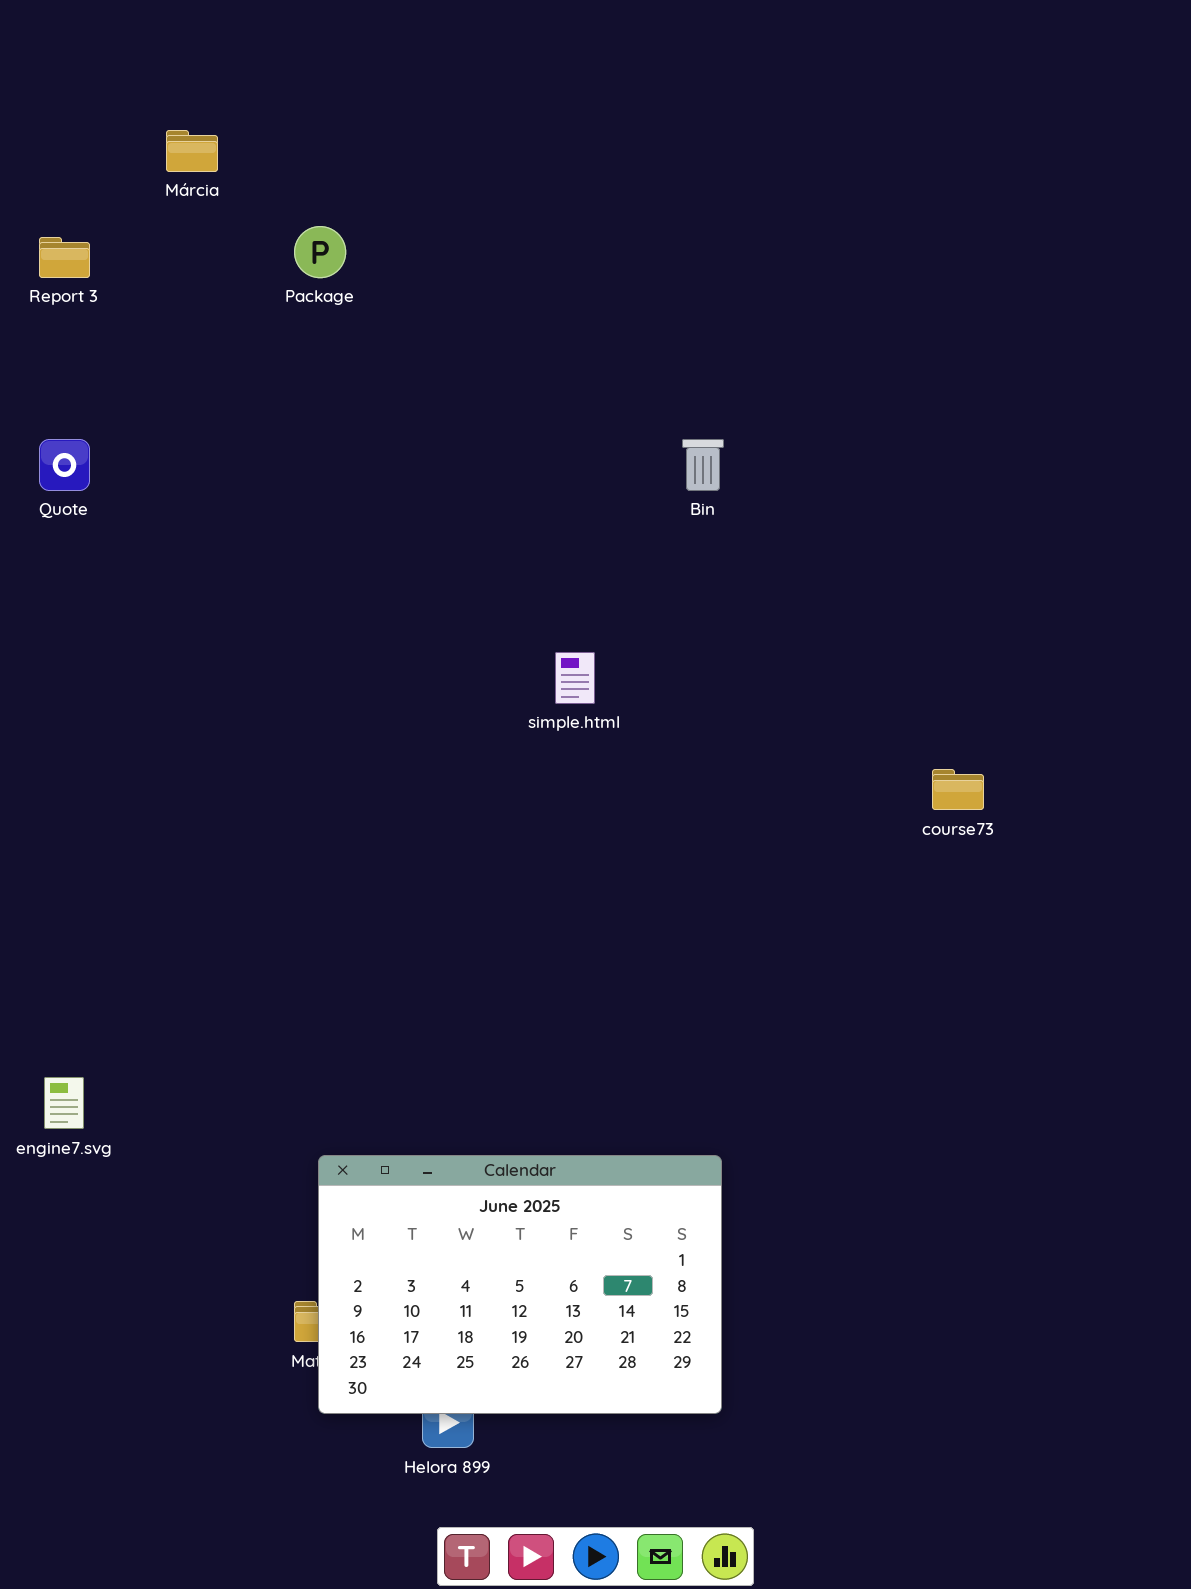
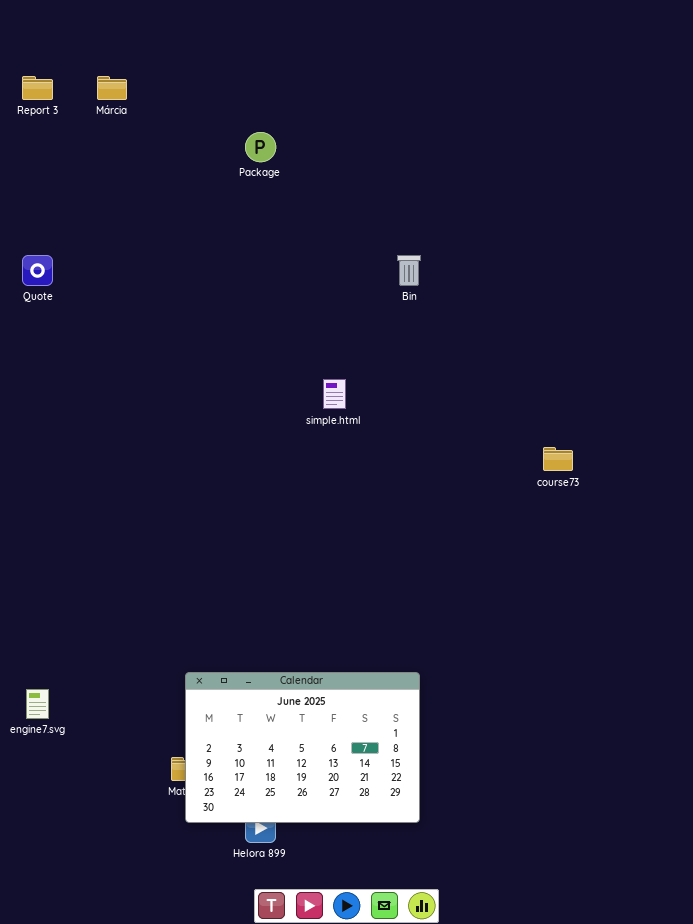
Package: [294,226,346,278] -> [245,132,276,162], moved
Report 3: [39,237,90,278] -> [22,76,53,100], moved
engine7.svg: [44,1077,84,1129] -> [26,689,49,719], moved

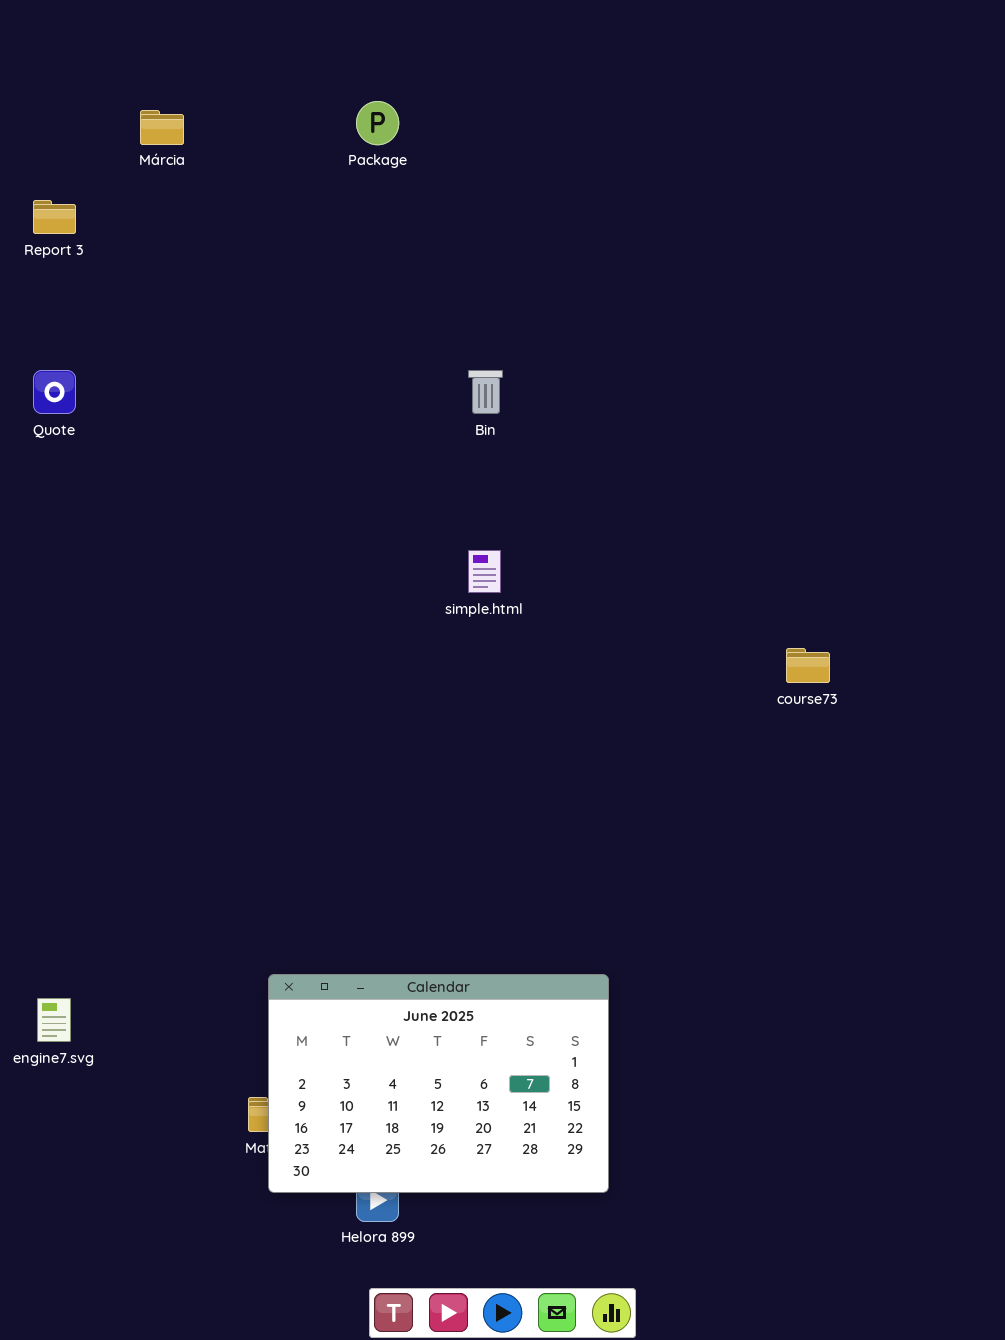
Report 3: [22,76,53,100] -> [33,200,76,234], moved
Package: [245,132,276,162] -> [356,101,399,145], moved
Bin: [397,255,421,286] -> [468,370,503,414], moved

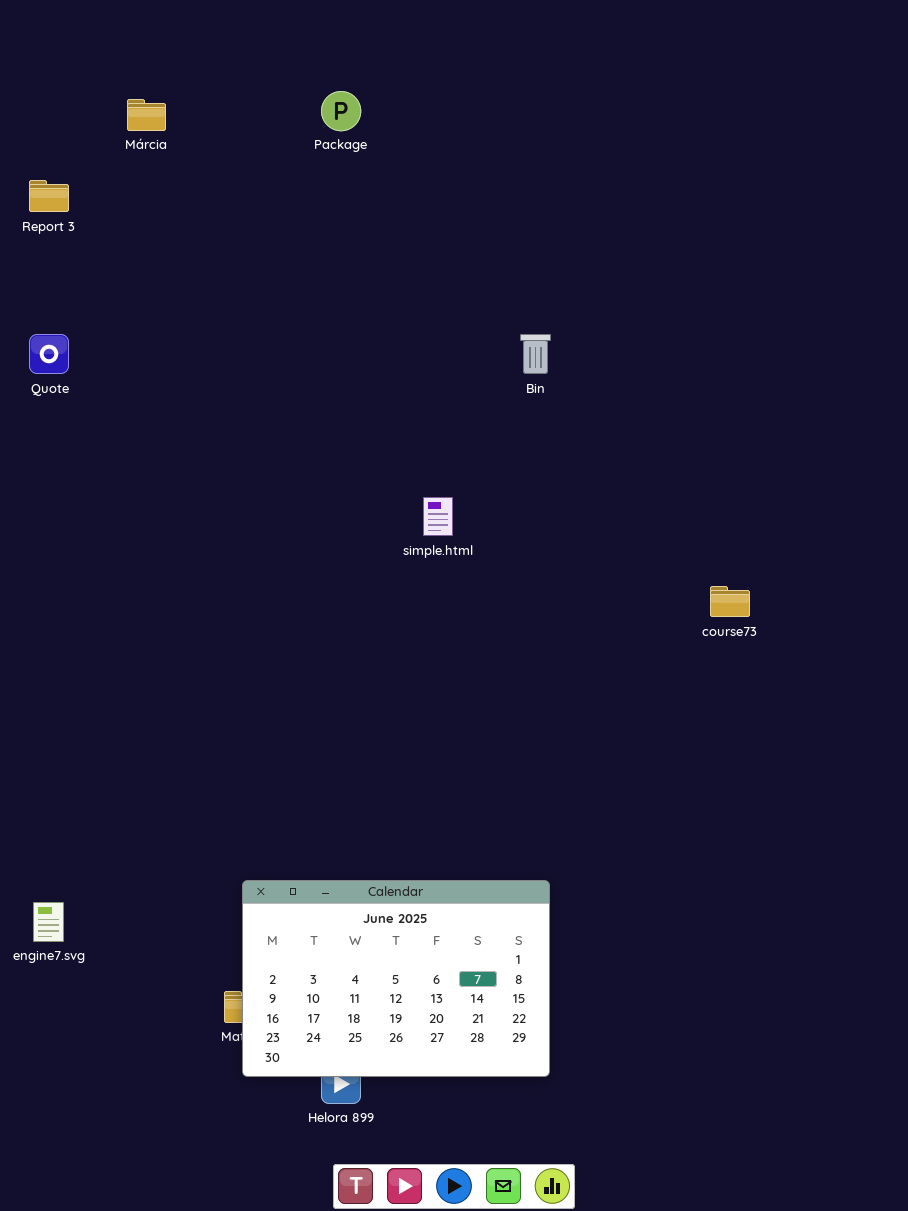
Bin: [468,370,503,414] -> [520,334,551,374], moved

